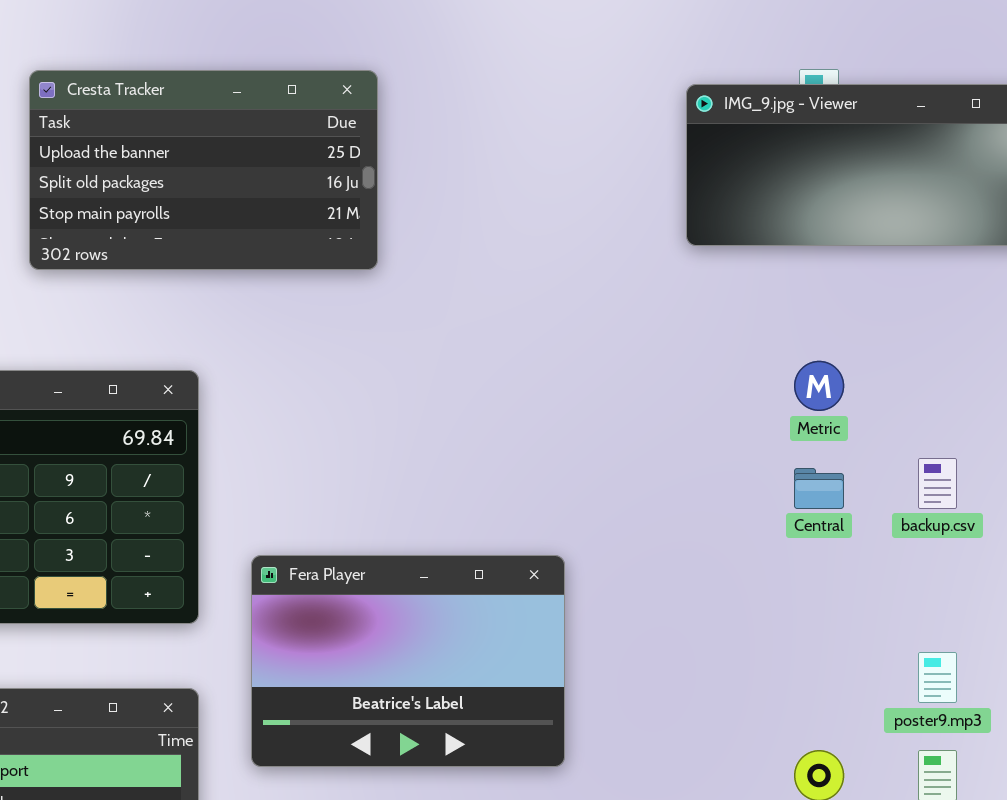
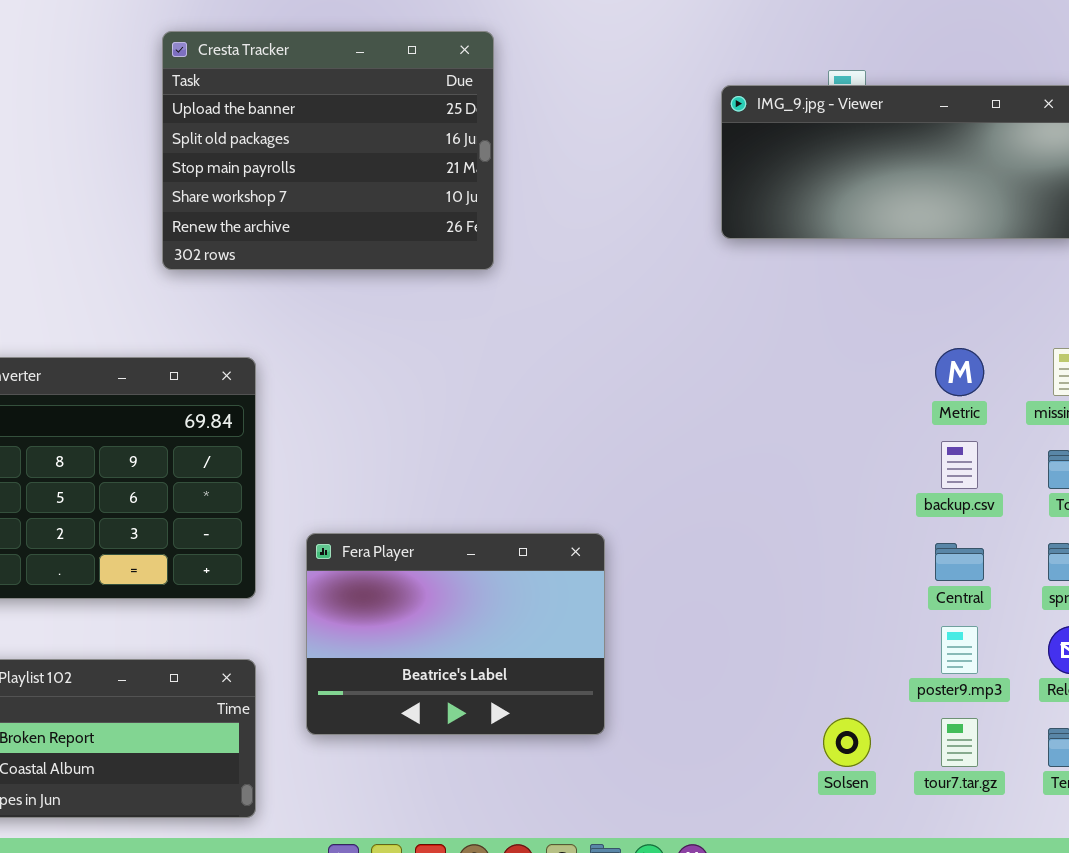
Cresta Tracker: [29,70,378,270] -> [162,31,494,270], moved, resized
Metric: [794,361,844,411] -> [935,348,984,396], moved
Central: [794,468,844,509] -> [935,543,984,581], moved

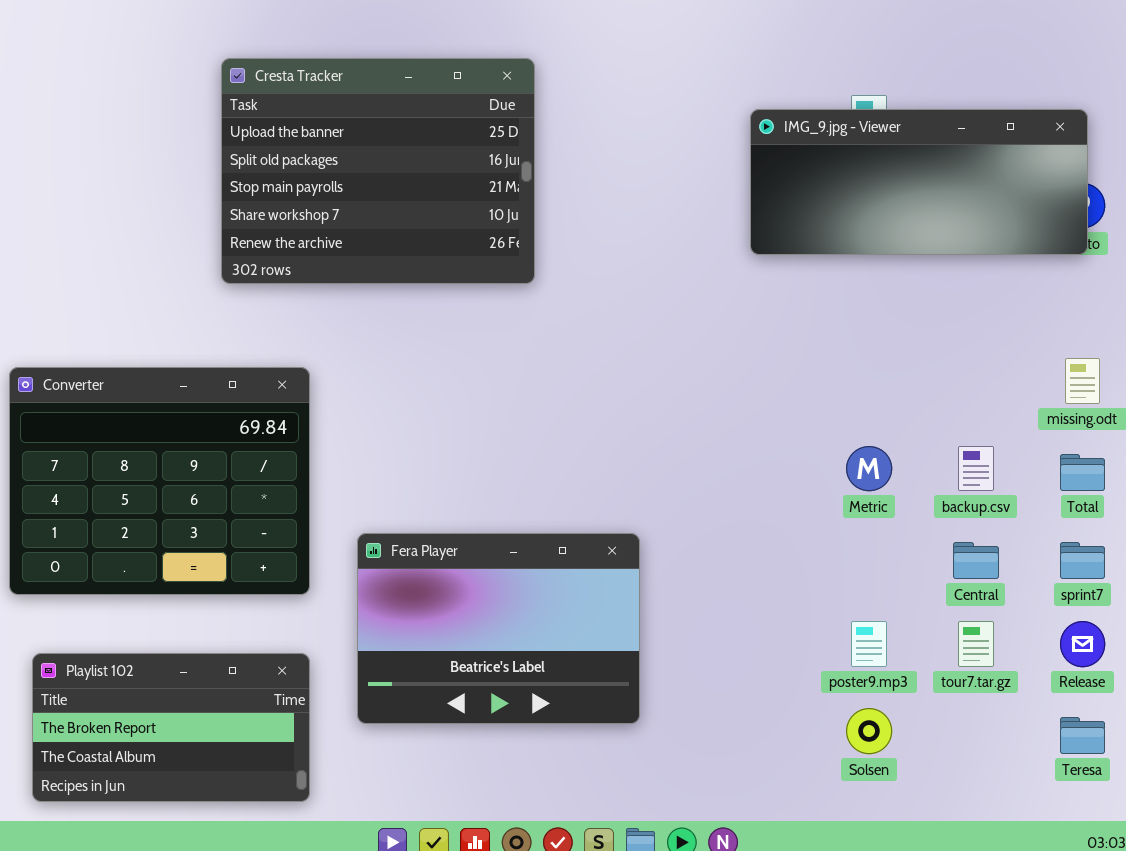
Metric: [935,348,984,396] -> [846,446,892,491], moved
poster9.mp3: [941,626,978,674] -> [851,621,887,667], moved
tour7.tar.gz: [941,718,978,767] -> [958,621,994,667], moved

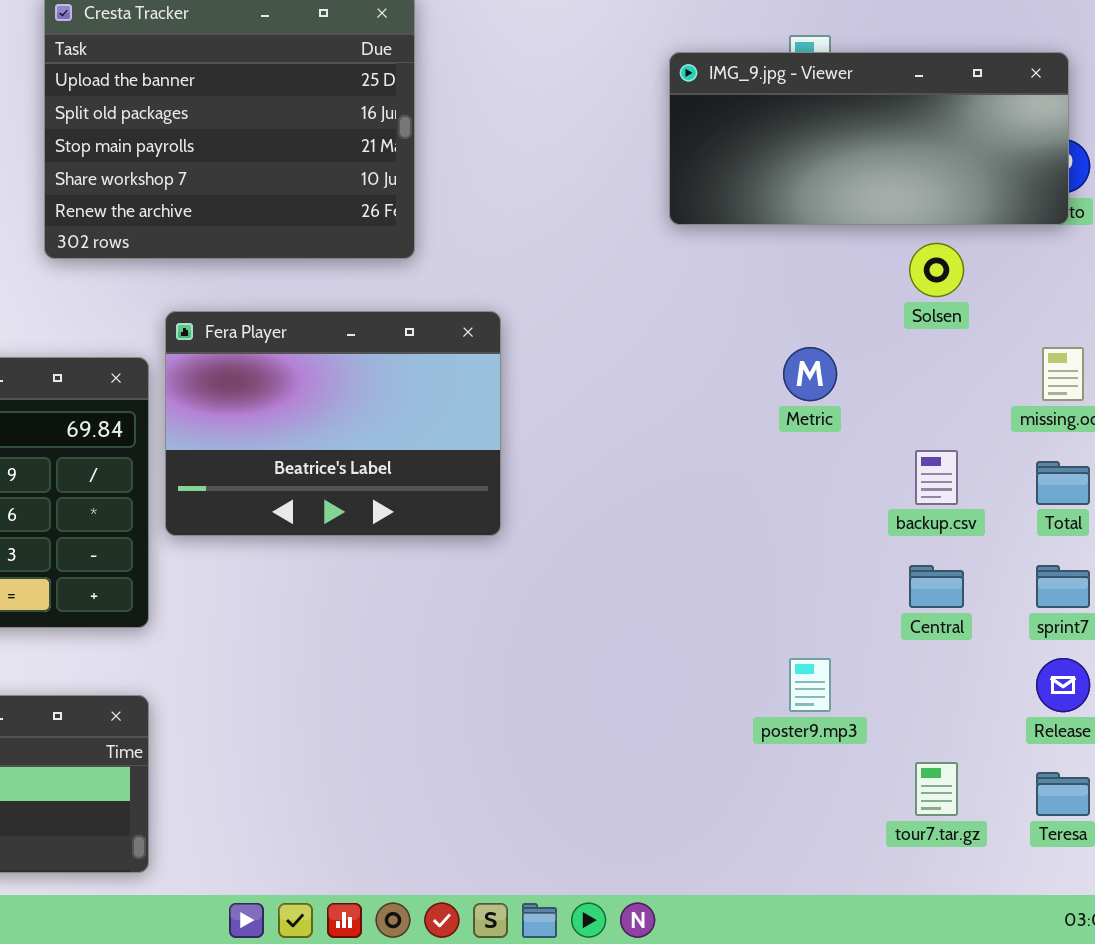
Metric: [846,446,892,491] -> [783,347,837,401], moved
Fera Player: [357,533,640,724] -> [165,311,501,536], moved
tour7.tar.gz: [958,621,994,667] -> [915,762,958,816], moved
Solsen: [846,708,892,754] -> [909,243,964,297], moved

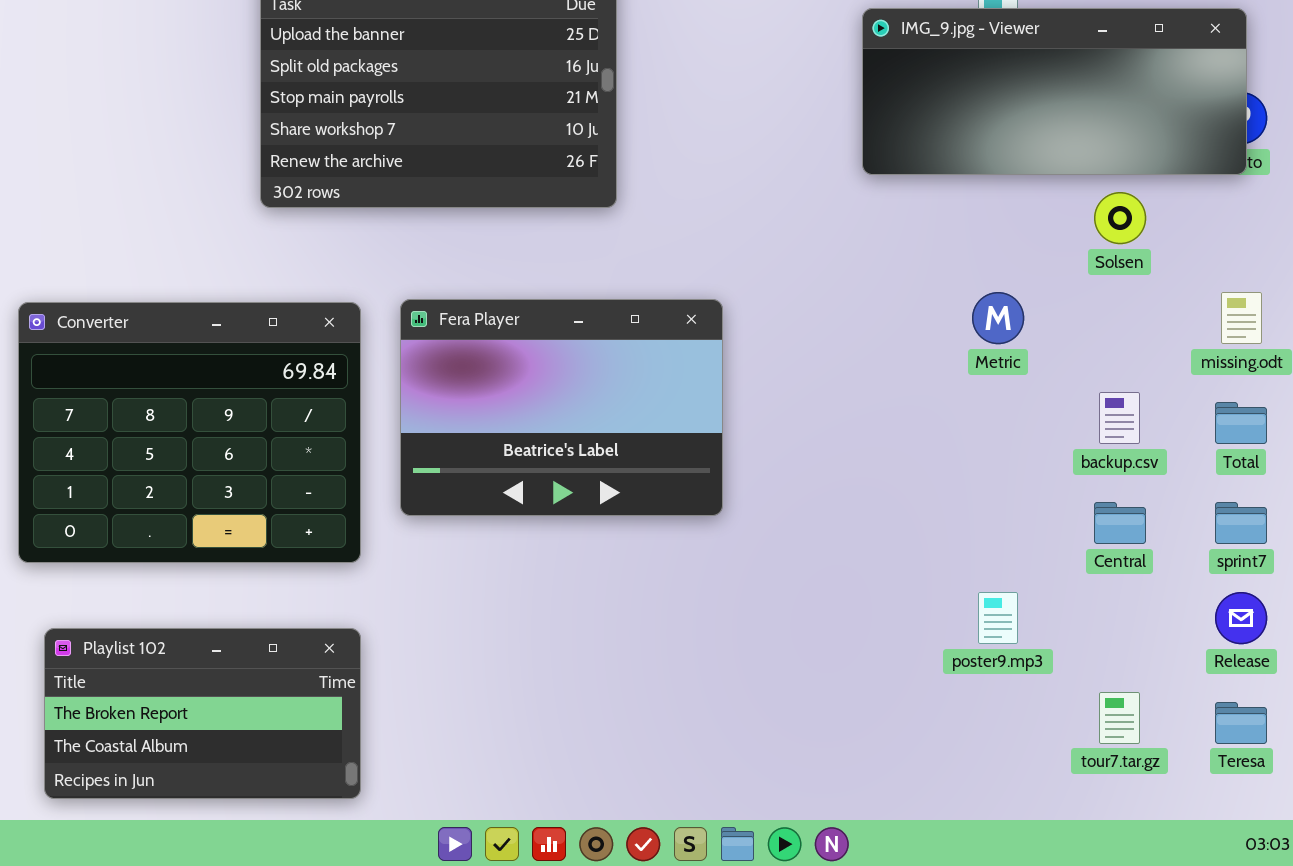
Fera Player: [165,311,501,536] -> [400,299,723,516], moved

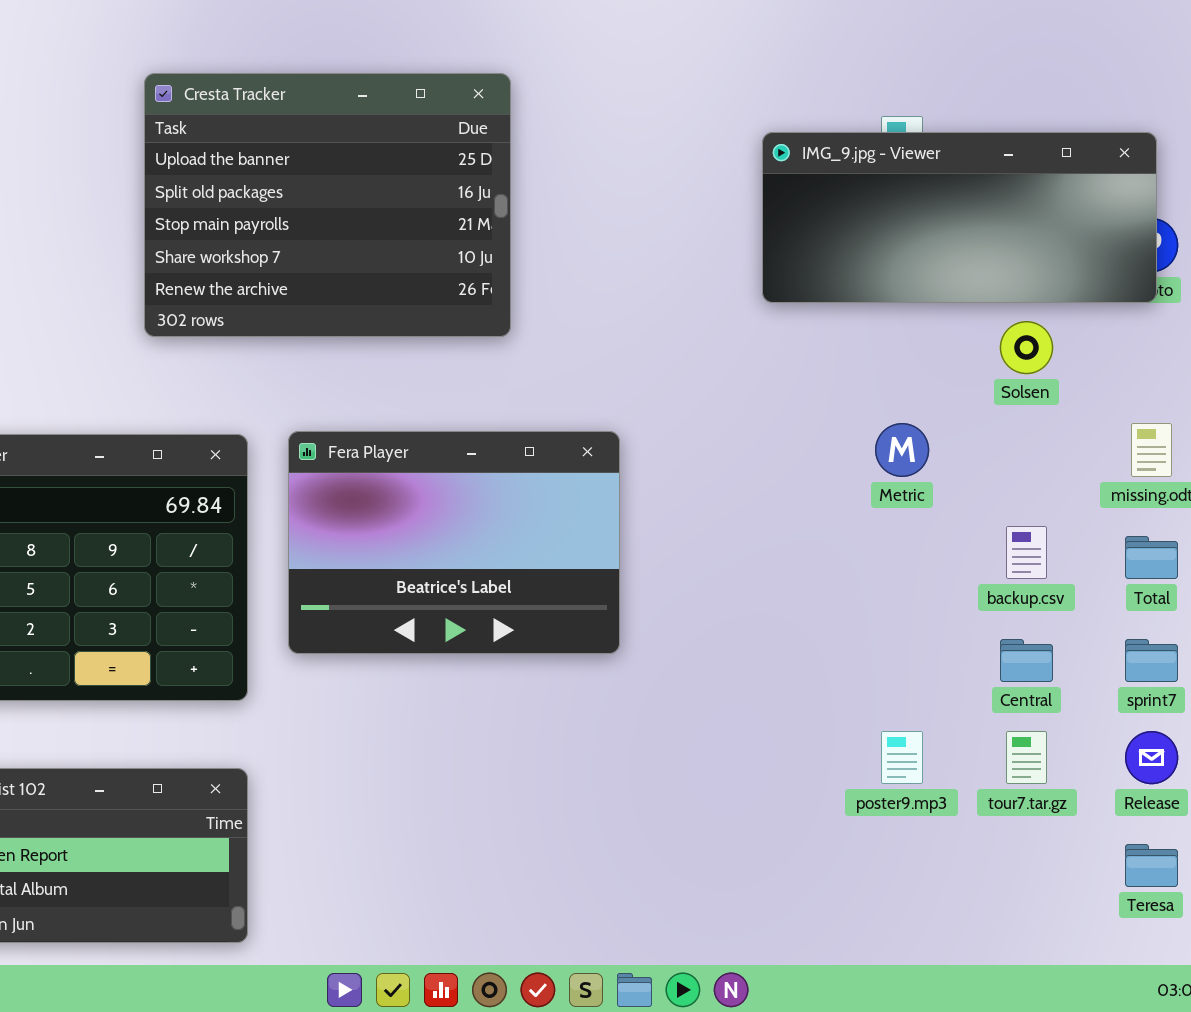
tour7.tar.gz: [1099,692,1140,744] -> [1006,731,1047,784], moved

